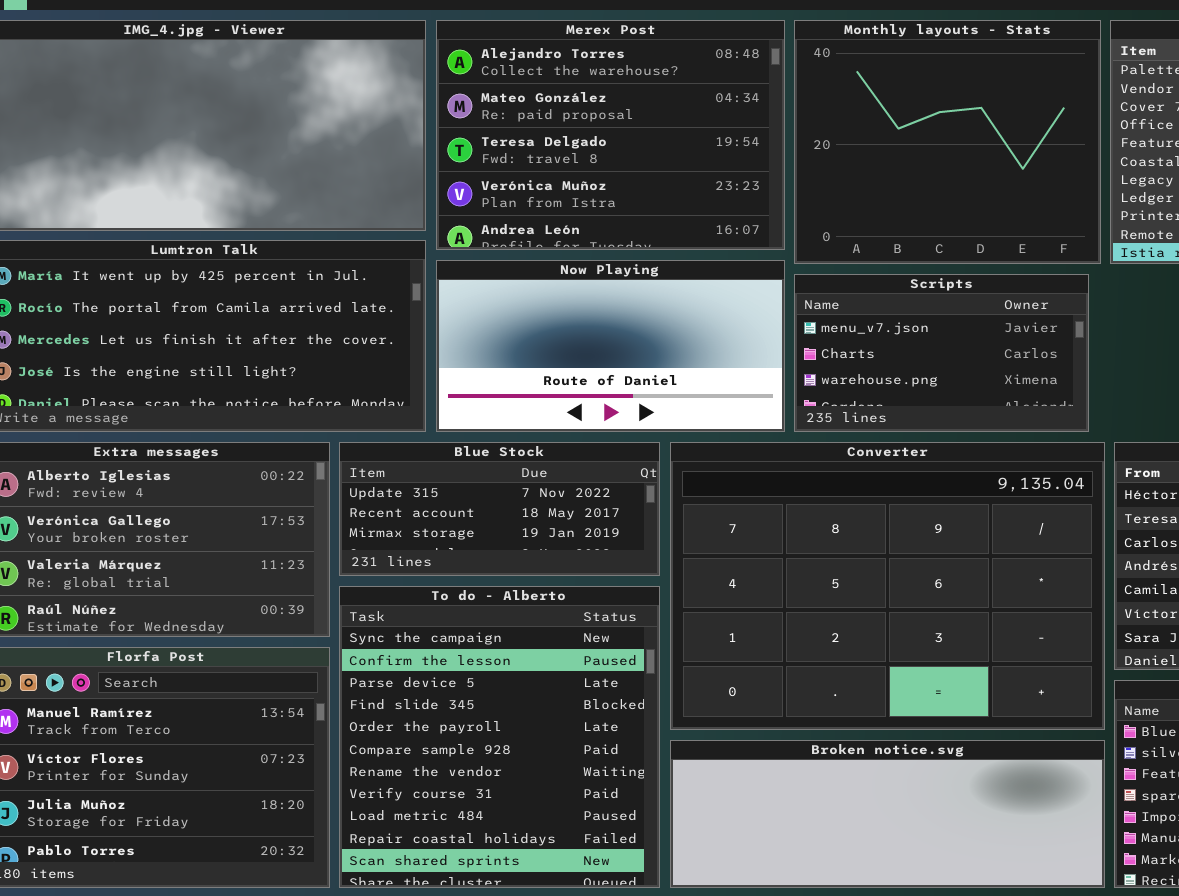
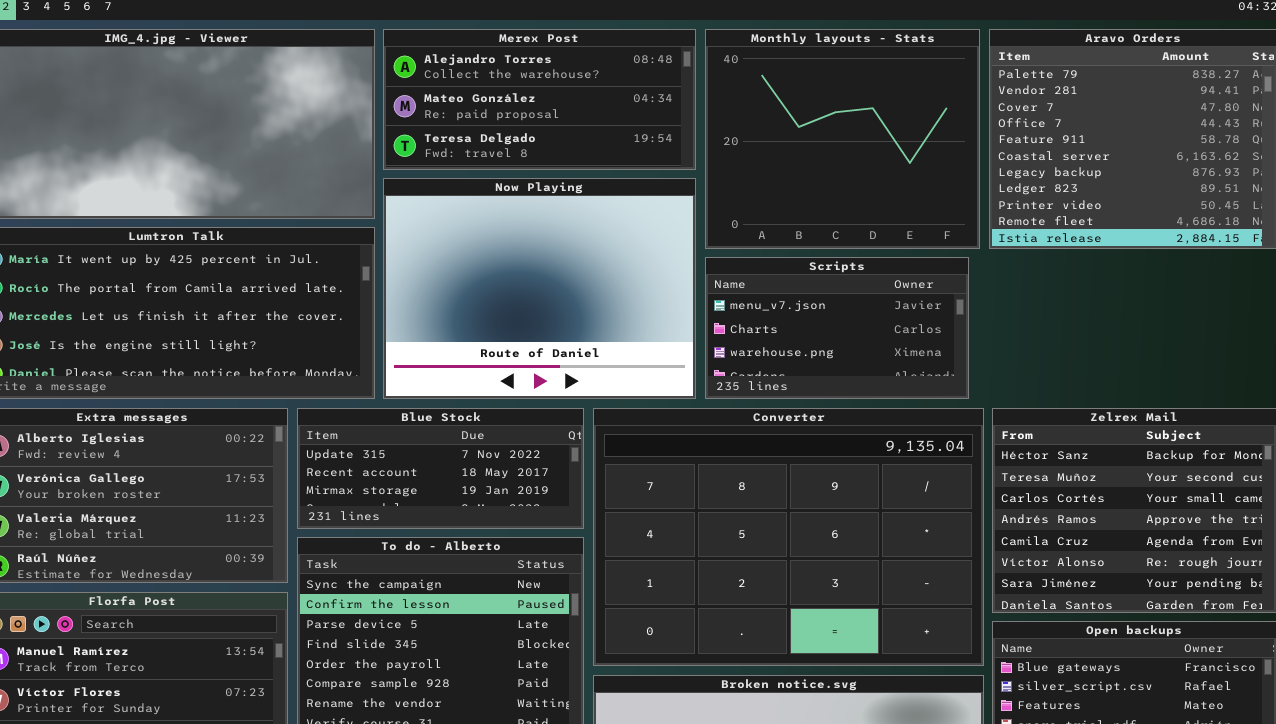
Merex Post: [436,20,785,250] -> [383,29,696,170], resized
Now Playing: [436,260,785,432] -> [383,178,696,399], resized

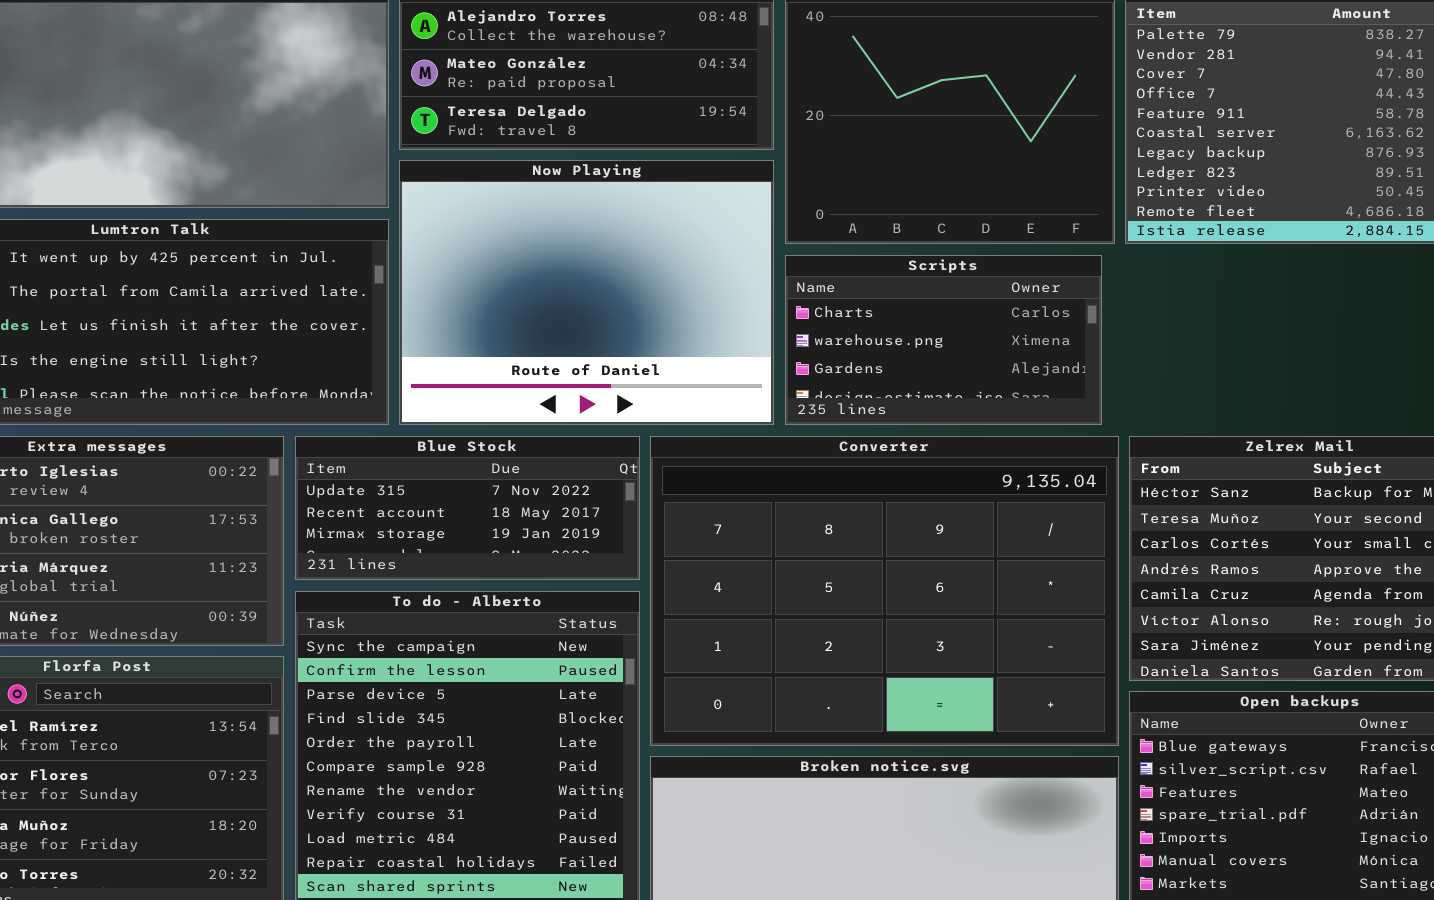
Scripts: [705,257,969,399] -> [785,255,1102,425], scrolled down 1 row

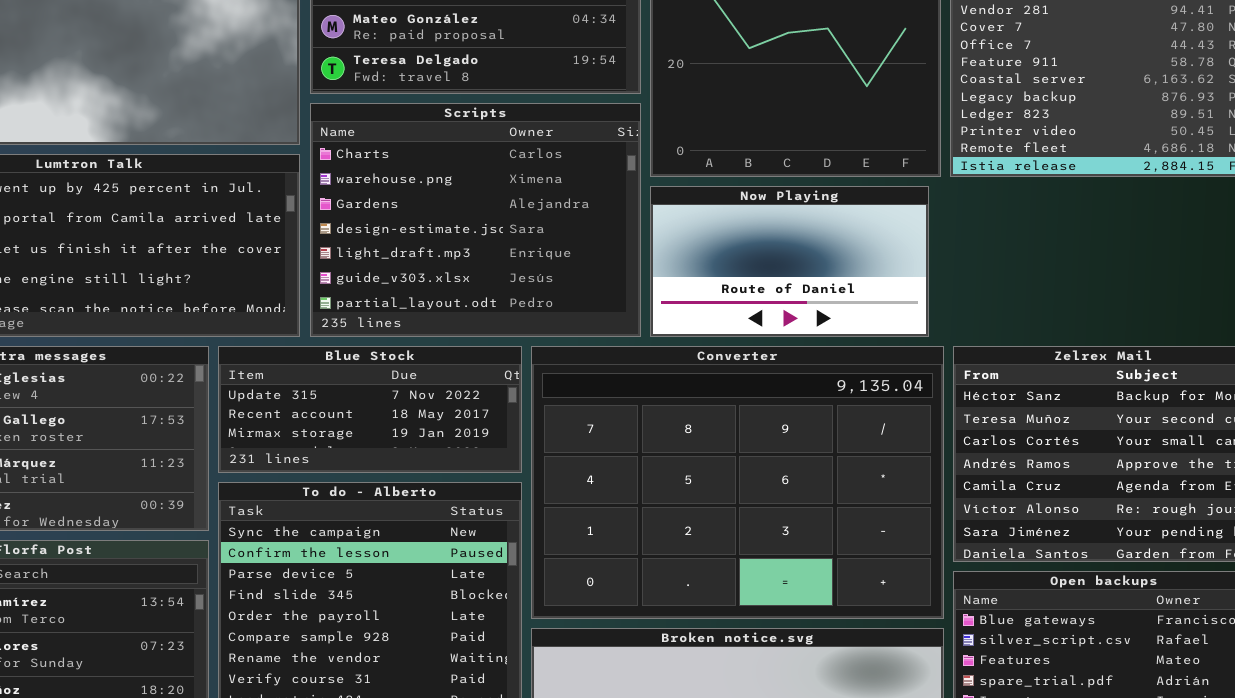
Now Playing: [399,160,774,425] -> [650,186,929,337], moved, resized
Scripts: [785,255,1102,425] -> [310,103,641,337], moved, resized

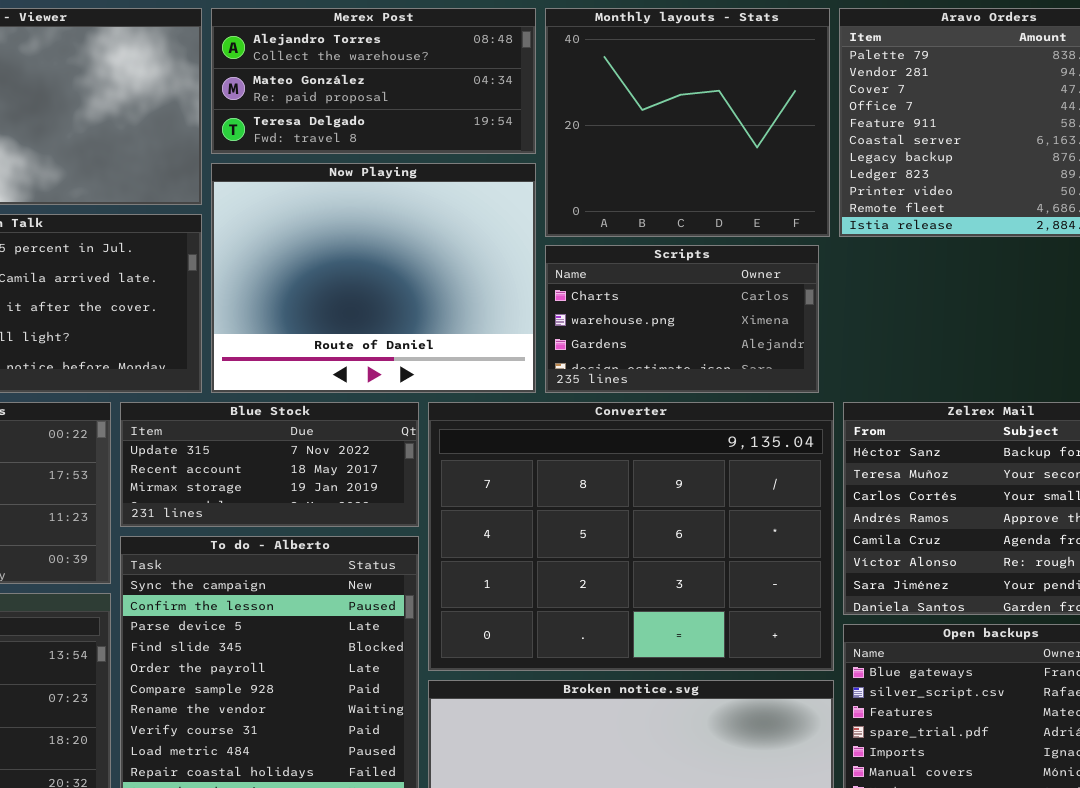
Scripts: [310,103,641,337] -> [545,245,819,393], moved, resized
Now Playing: [650,186,929,337] -> [211,163,536,393], moved, resized

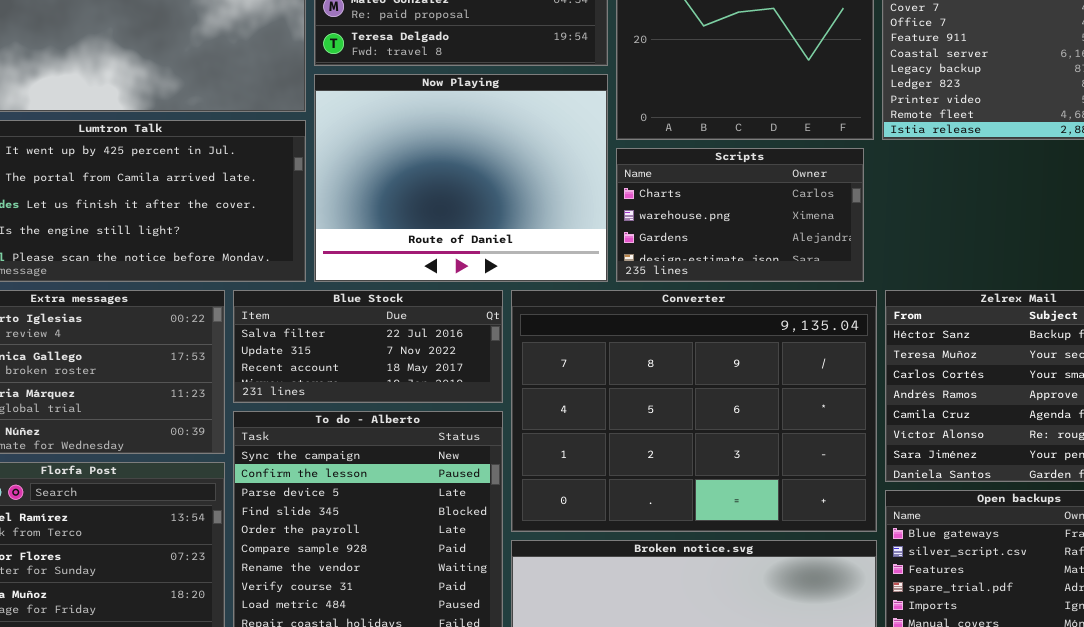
Blue Stock: [120,402,419,527] -> [233,290,503,403], scrolled up 1 row

